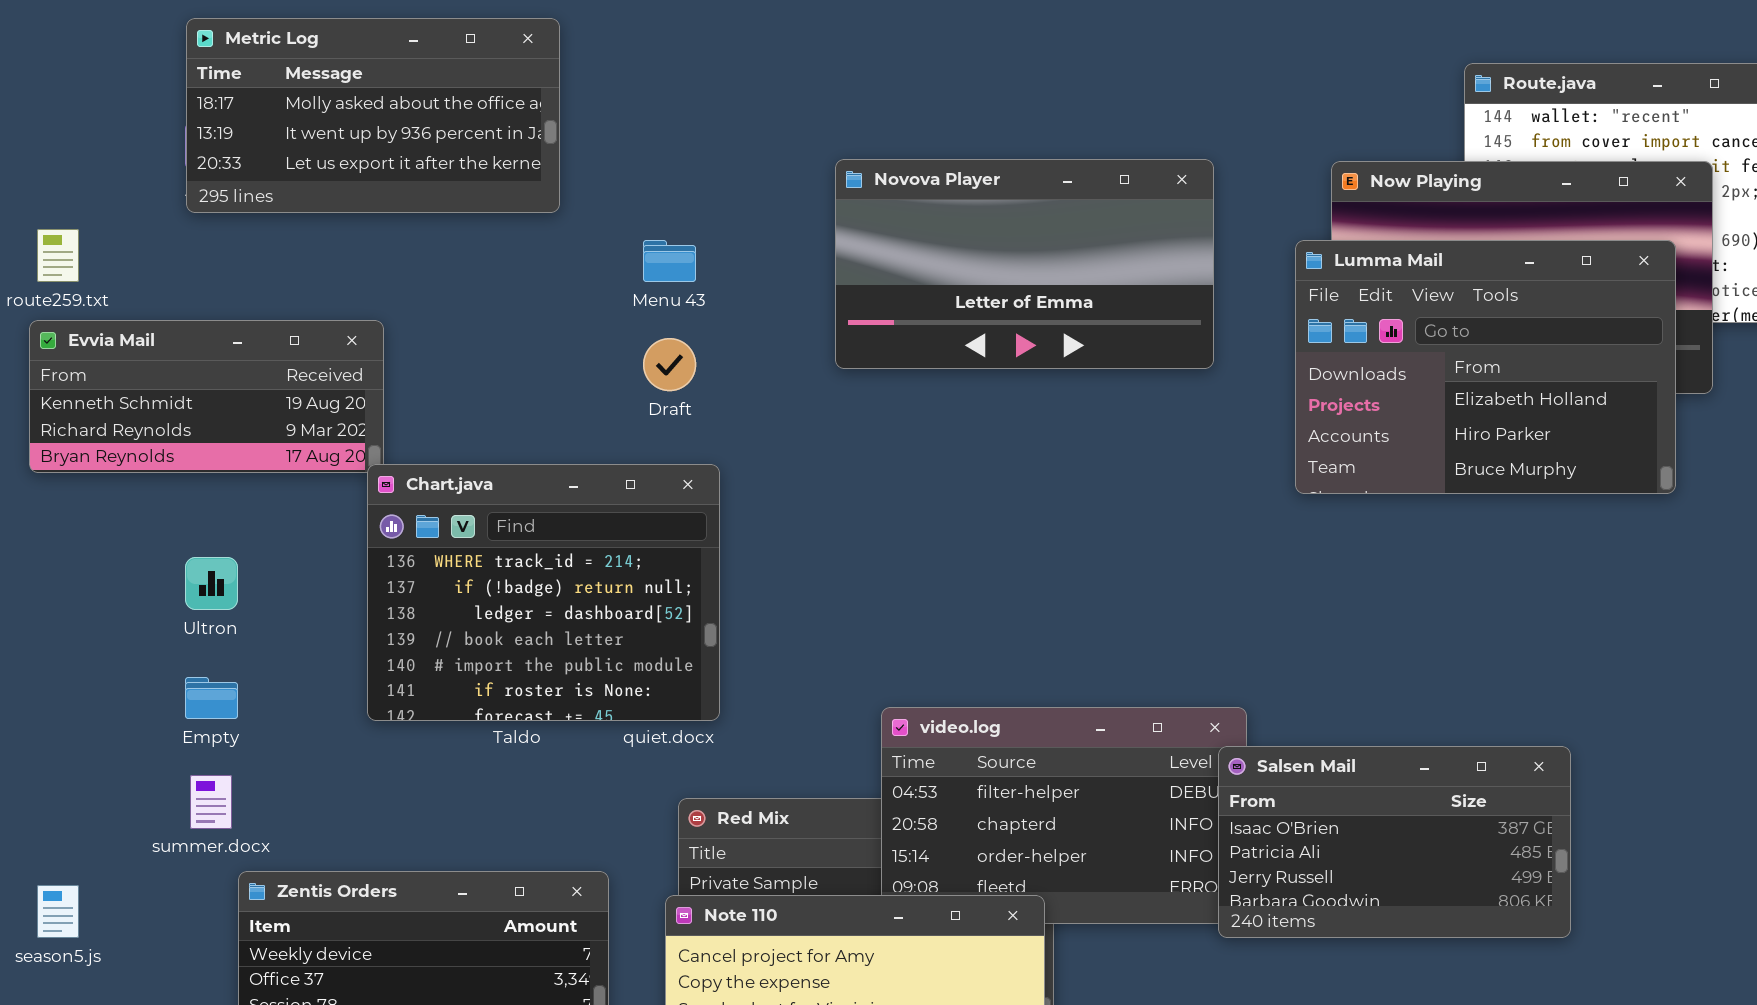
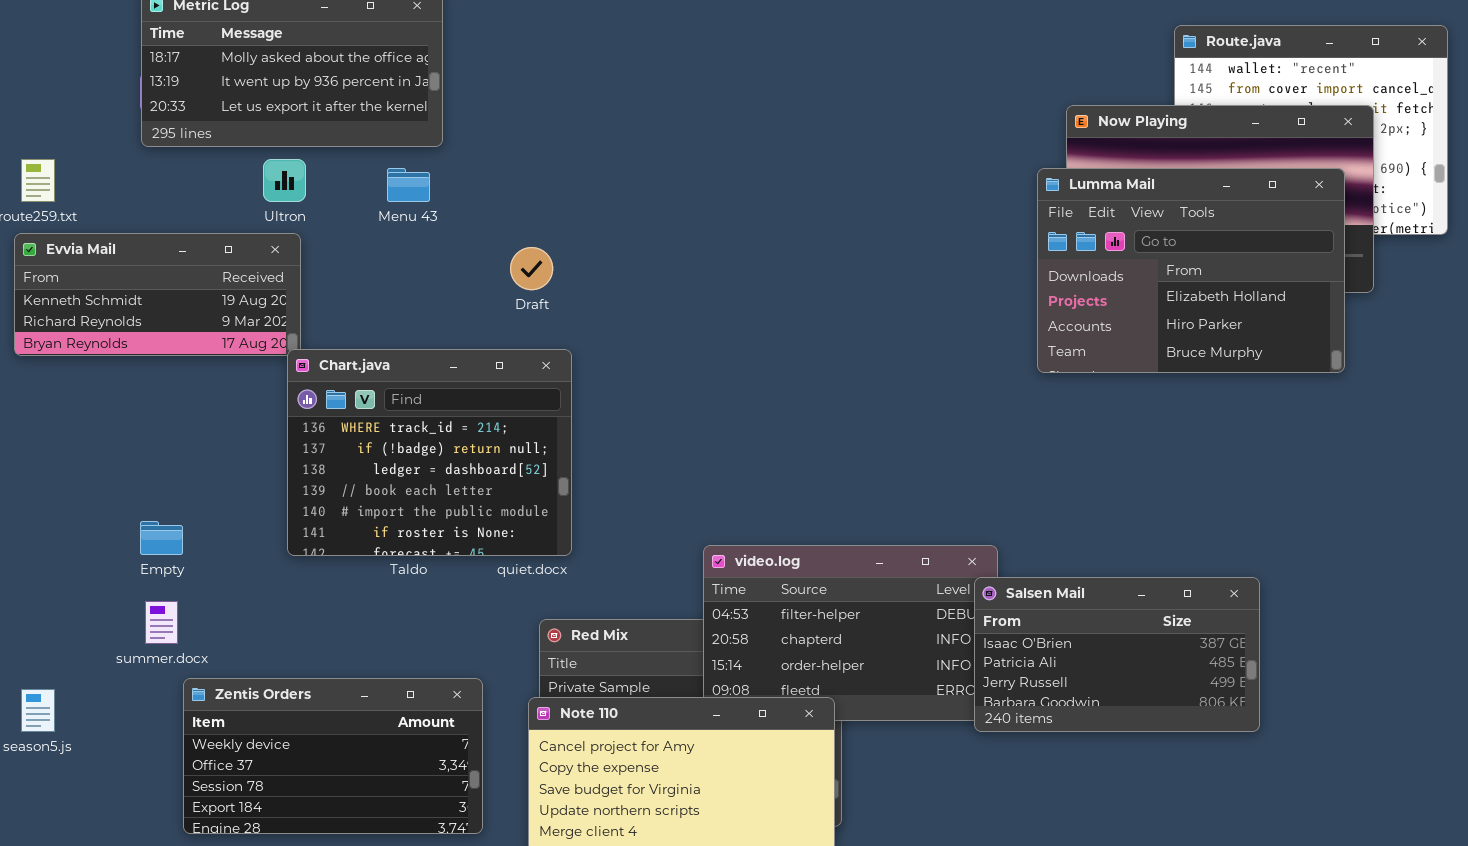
Novova Player: [835,159,1214,369] -> none, closed
Menu 43: [643,240,696,282] -> [387,168,430,202], moved
Ultron: [185,557,238,610] -> [263,159,306,202], moved

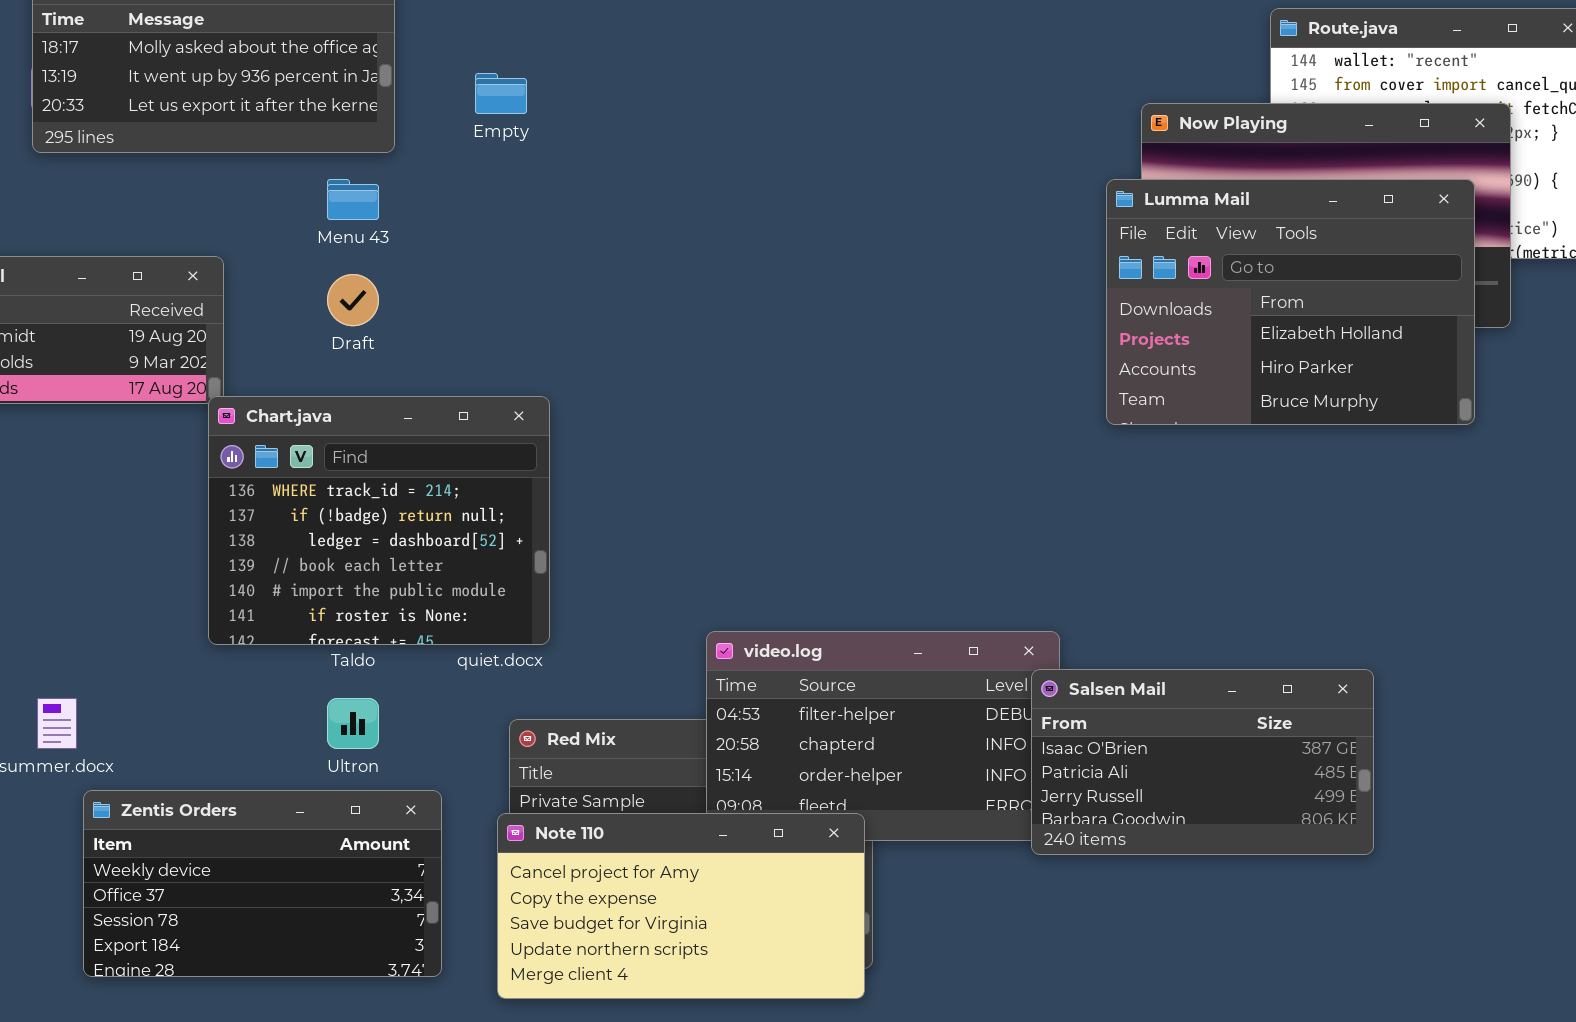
Ultron: [263,159,306,202] -> [327,698,379,749], moved
Draft: [510,247,553,290] -> [327,274,379,326], moved
Empty: [140,521,183,555] -> [475,73,527,114], moved

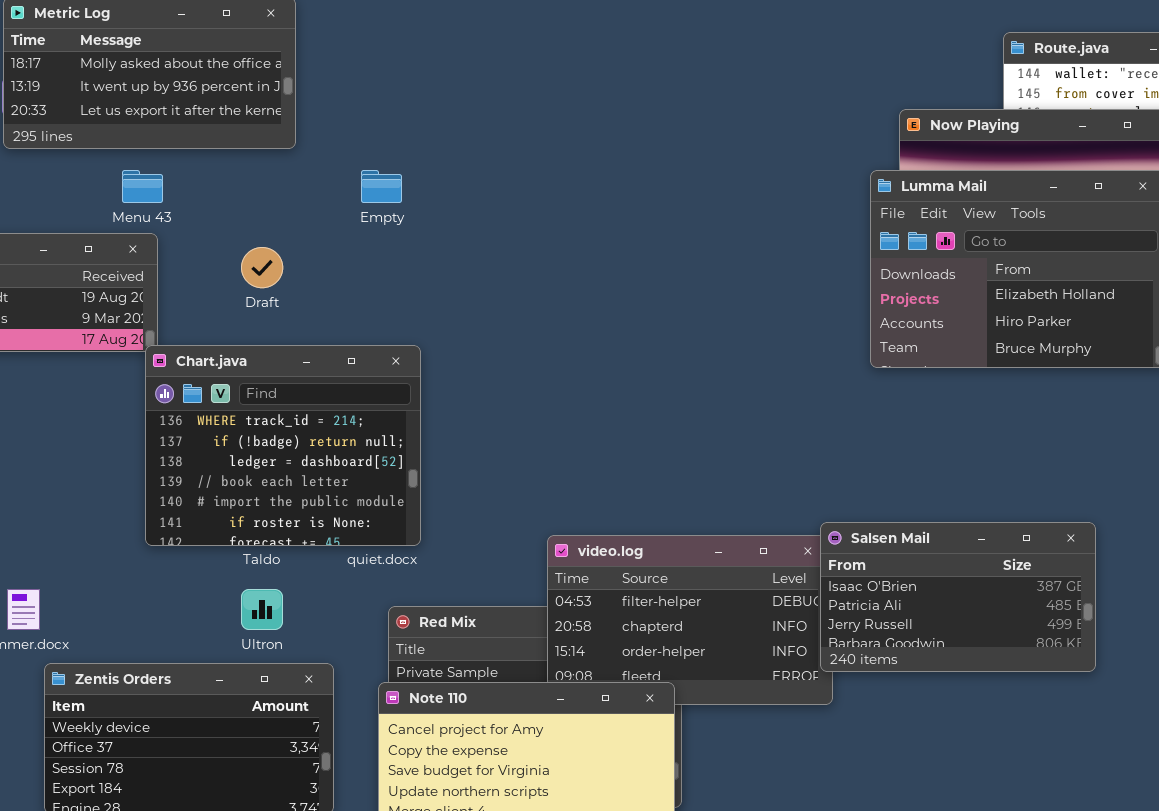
Empty: [475,73,527,114] -> [361,170,402,203], moved
Menu 43: [327,179,379,220] -> [122,170,163,203], moved
Salsen Mail: [1031,669,1374,855] -> [820,522,1096,672], moved

